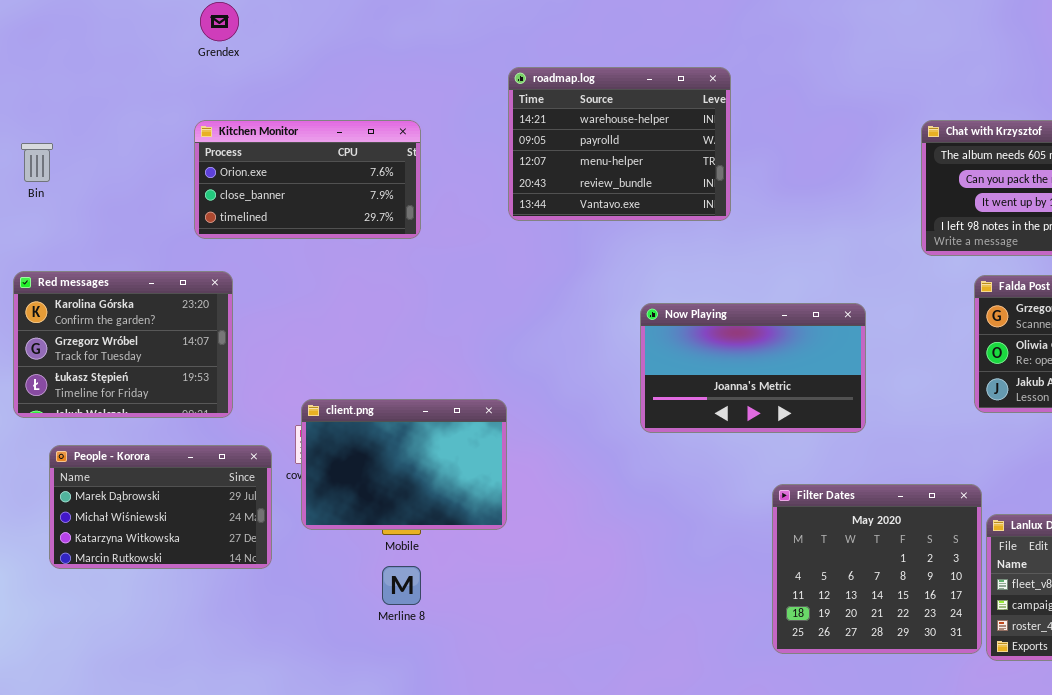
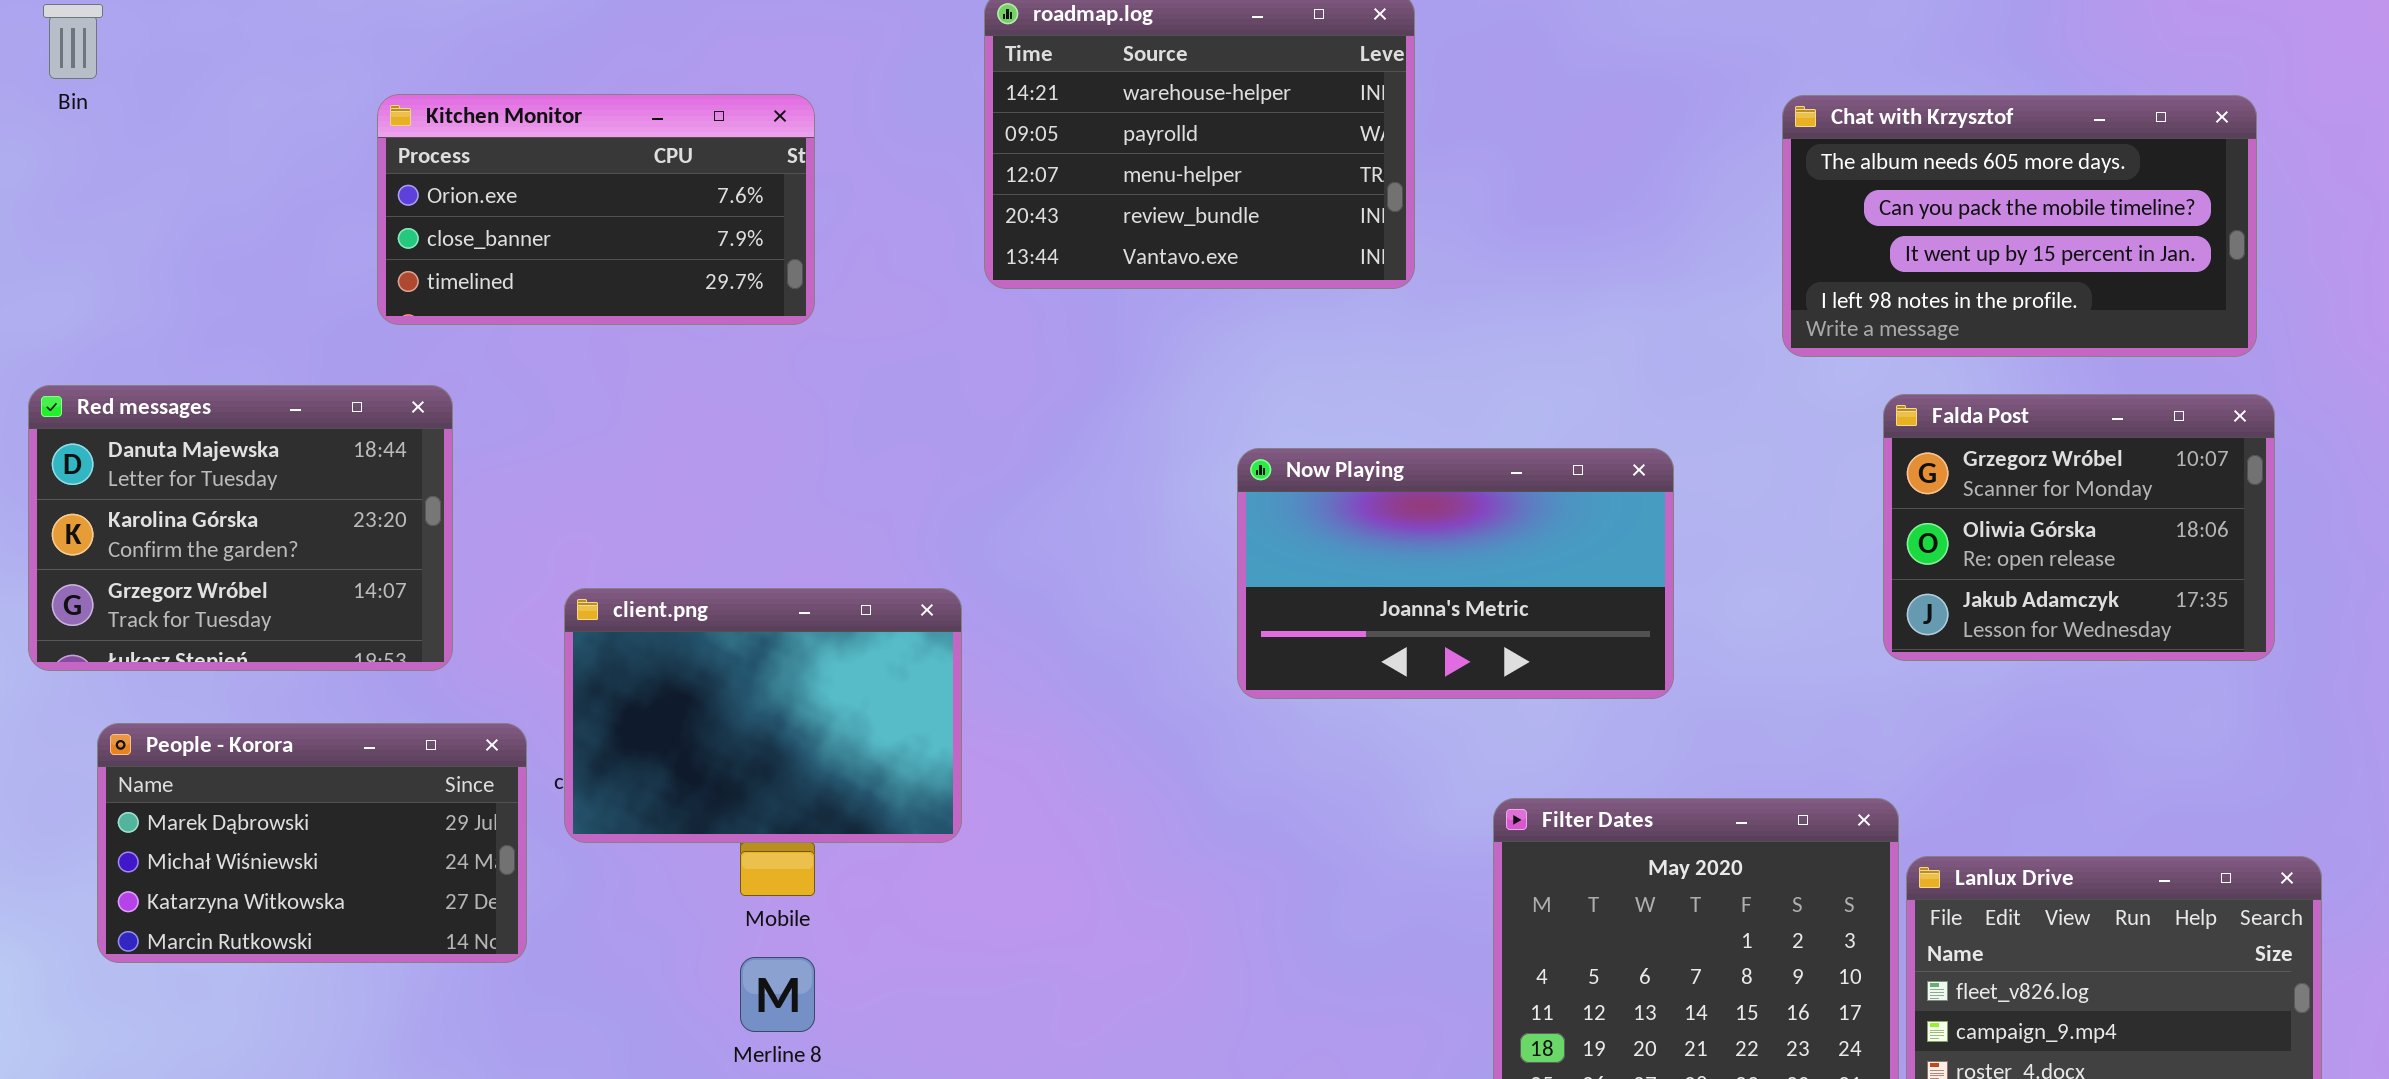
Bin: [21,143,53,182] -> [43,4,103,79], moved
Red messages: [13,271,233,418] -> [28,385,453,671], scrolled up 1 row
client.png: [301,399,507,530] -> [564,588,962,843], moved

